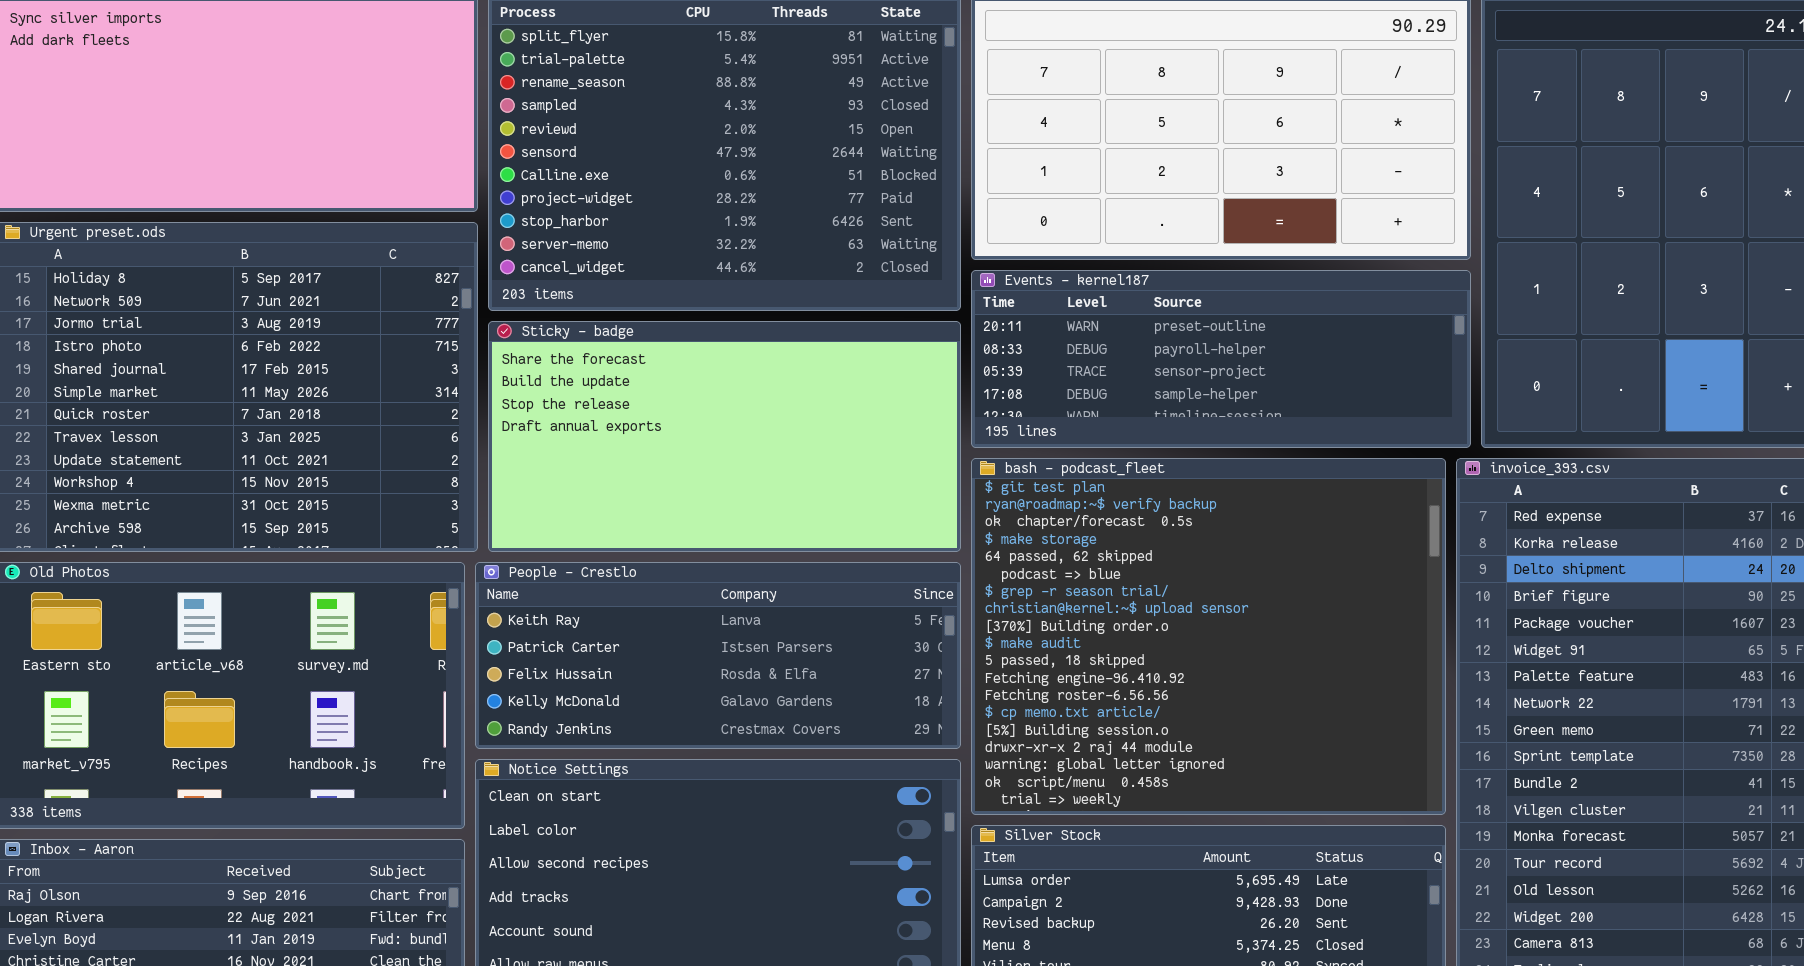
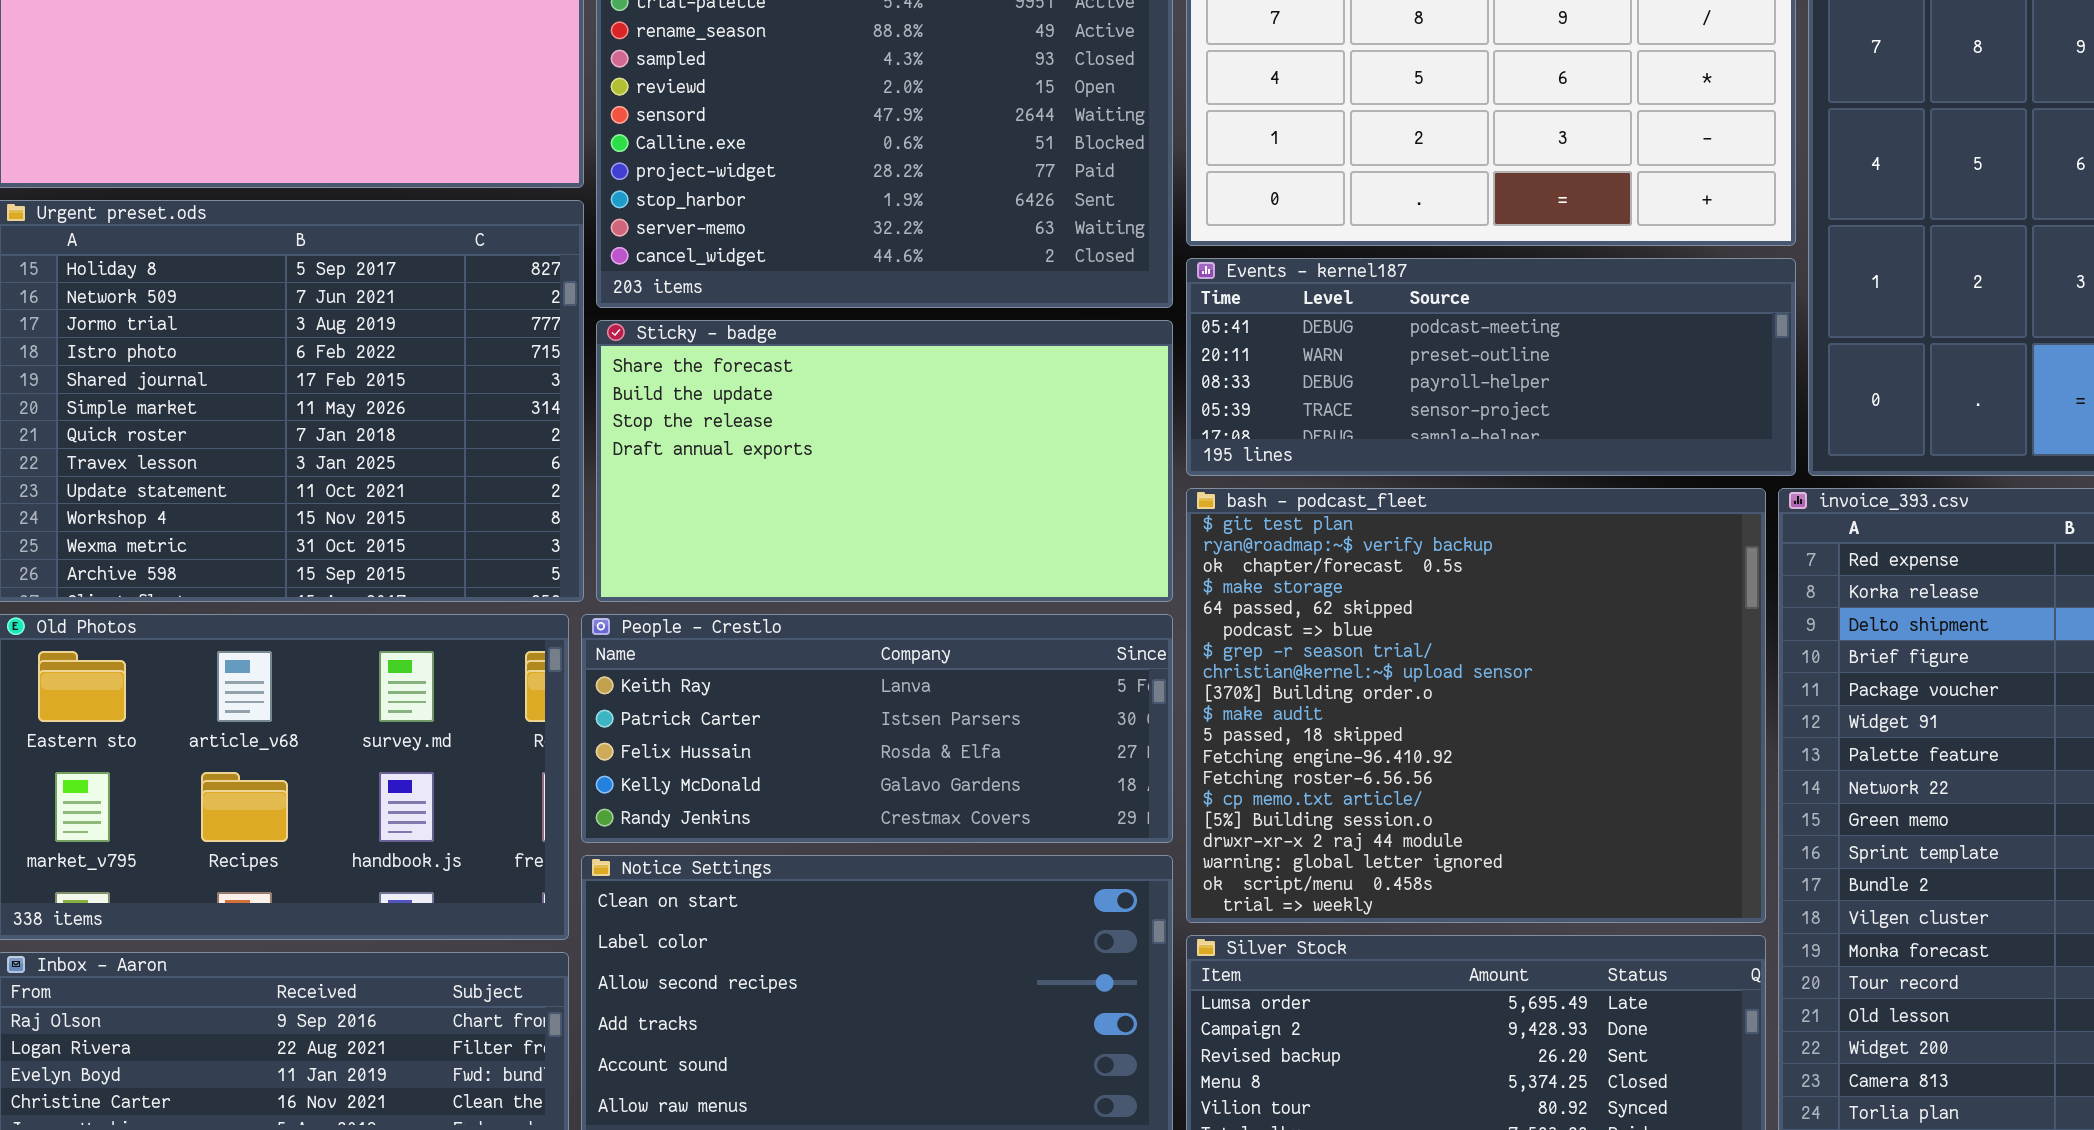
Events - kernel187: [971,270,1471,448] -> [1186,258,1796,476], scrolled up 1 row

